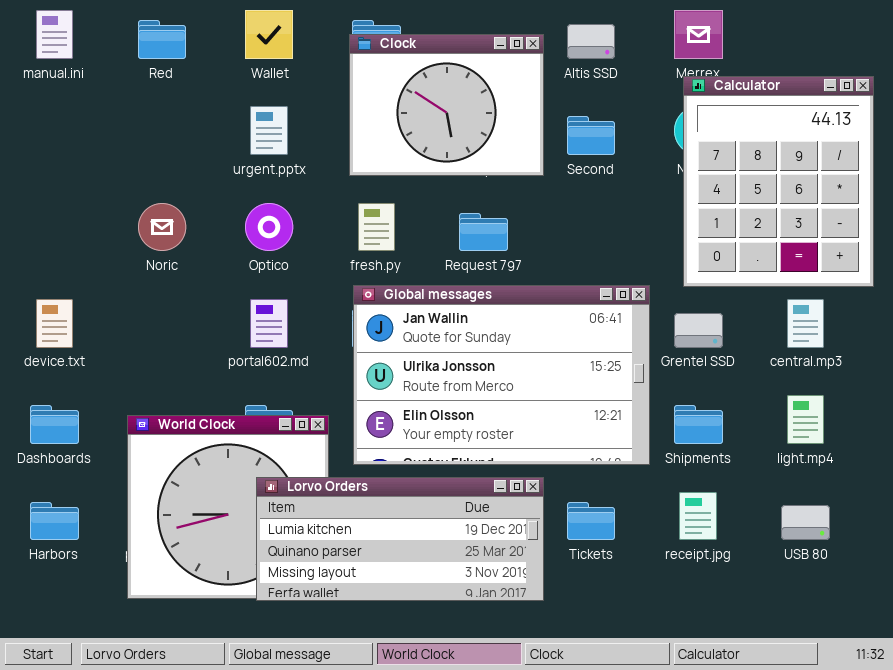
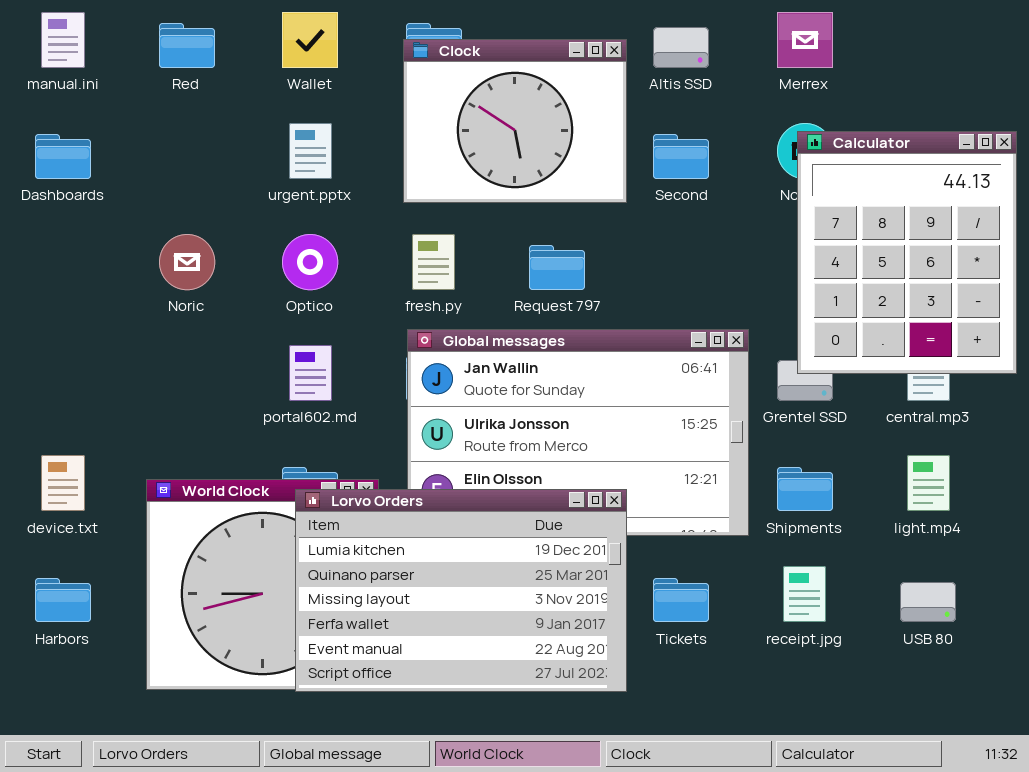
Calculator: [683,76,874,287] -> [797,131,1017,374], moved
device.txt: [36,299,73,348] -> [41,455,85,511], moved
Dashboards: [30,405,79,444] -> [35,134,91,179], moved
Lorvo Orders: [256,477,544,601] -> [295,489,627,692], resized

